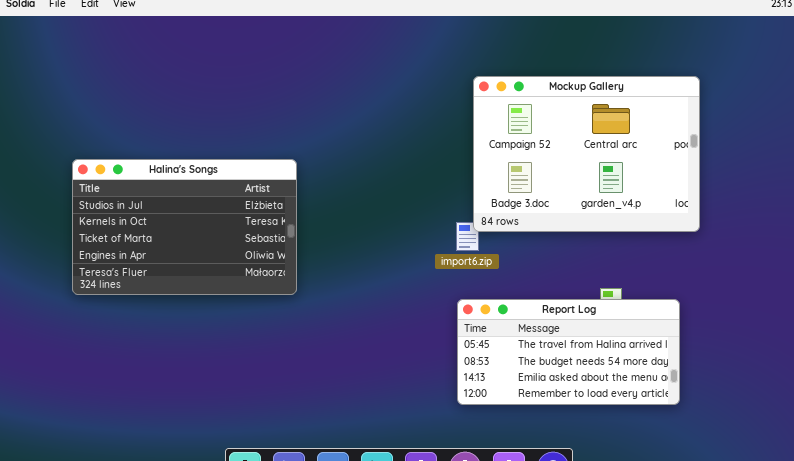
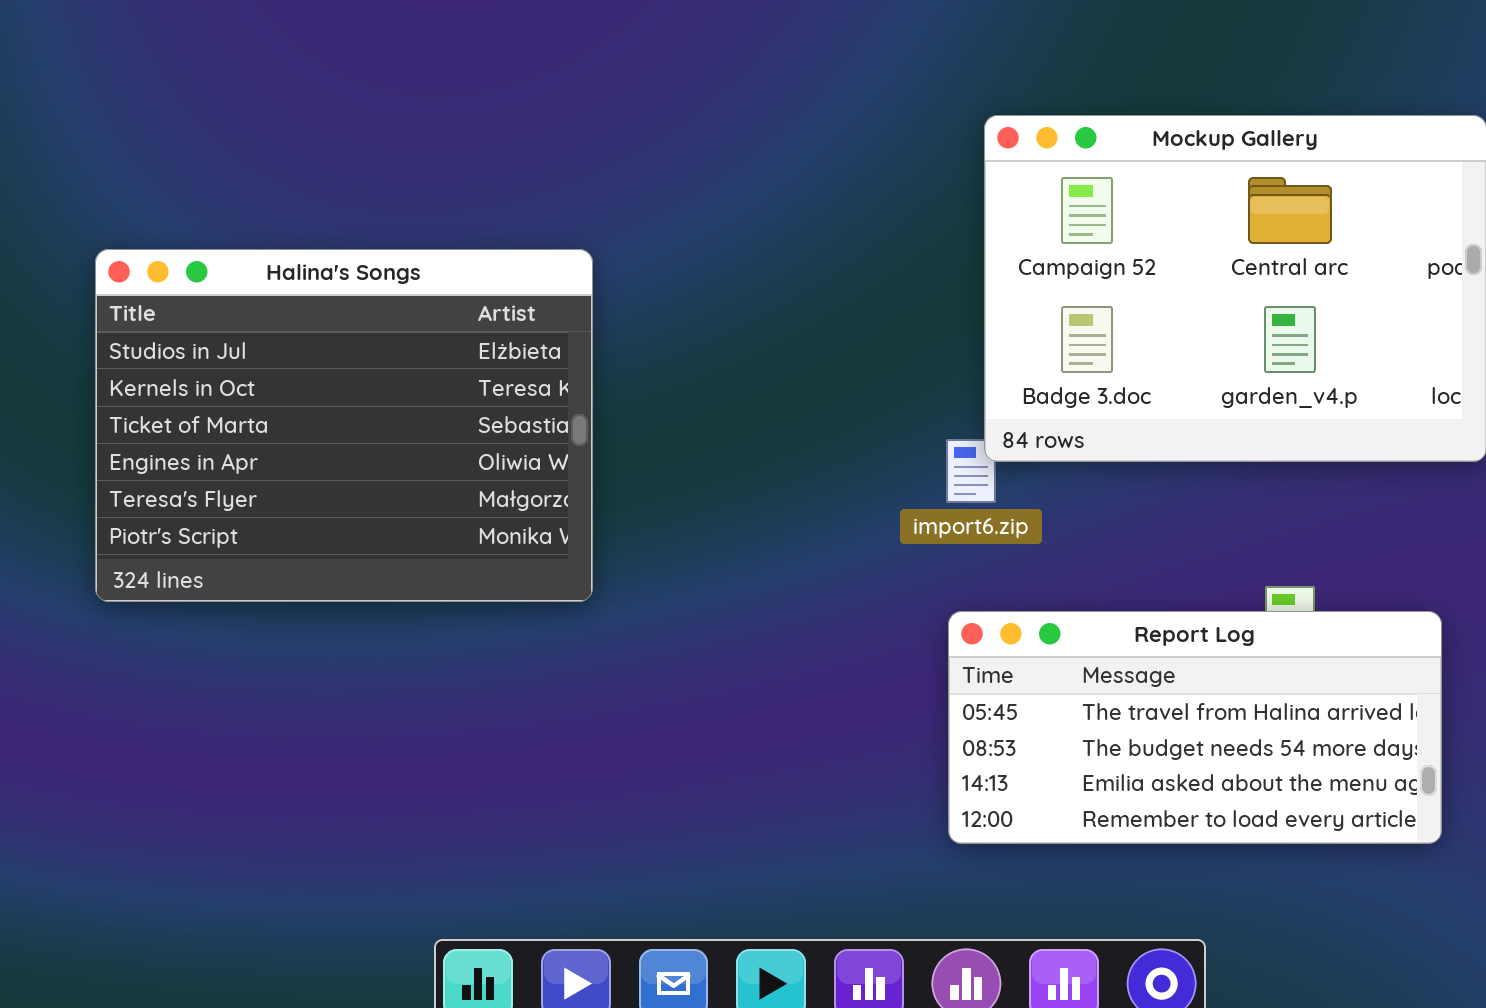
Halina's Songs: [72,159,297,295] -> [95,249,593,602], resized

